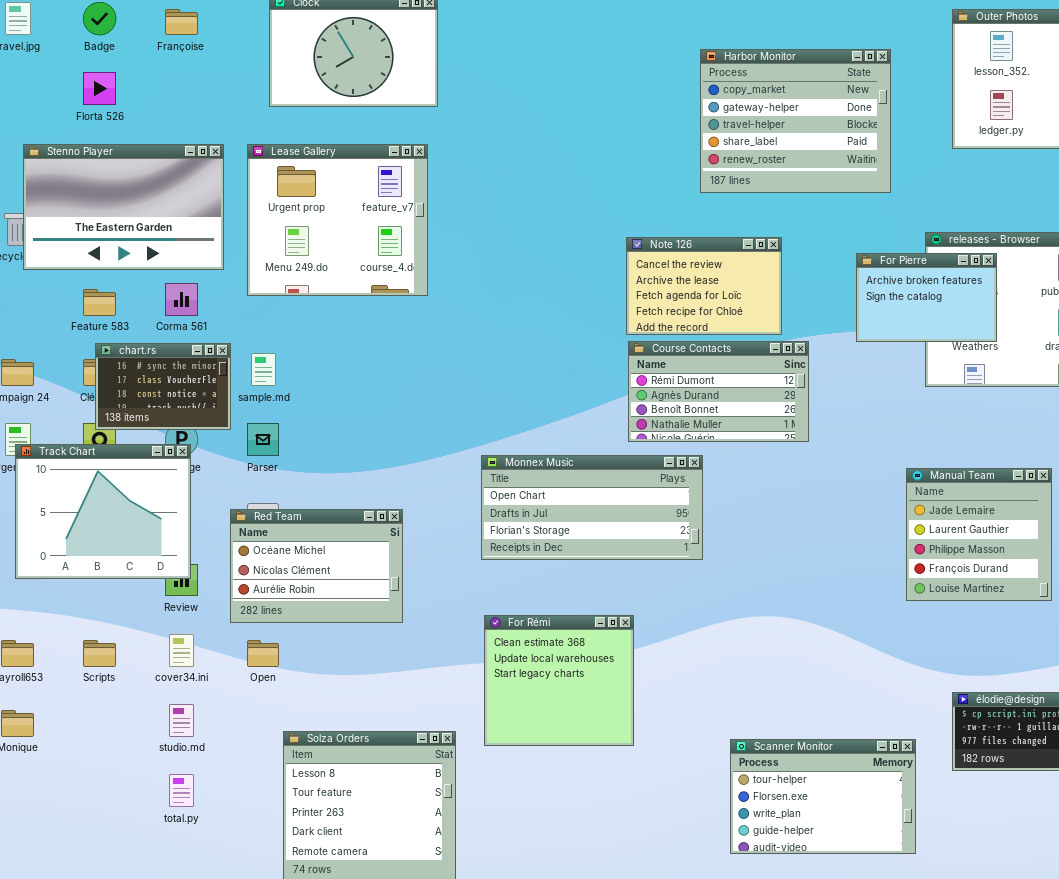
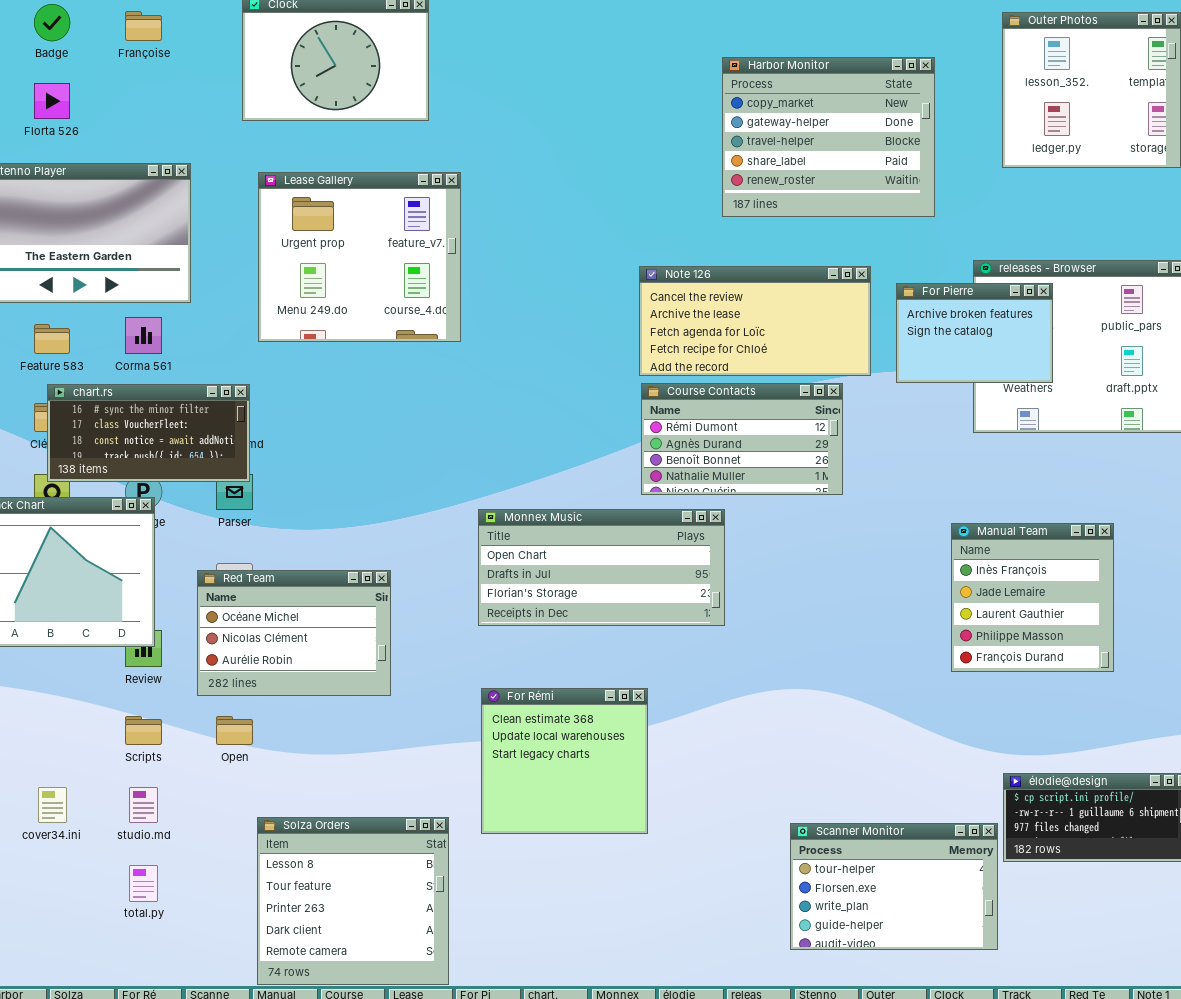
Lease Gallery: [247,144,428,296] -> [258,172,461,342], moved
Note 126: [626,237,782,335] -> [639,266,871,376], resized
chart.rs: [95,343,231,430] -> [47,384,250,482], resized
Manual Team: [906,468,1052,601] -> [951,523,1114,672], scrolled up 1 row
cover34.ini: [169,634,194,667] -> [38,787,67,823], moved
Scripts: [83,640,116,667] -> [125,716,162,745], moved
Scanner Monitor: [730,739,916,854] -> [790,823,998,950], moved

